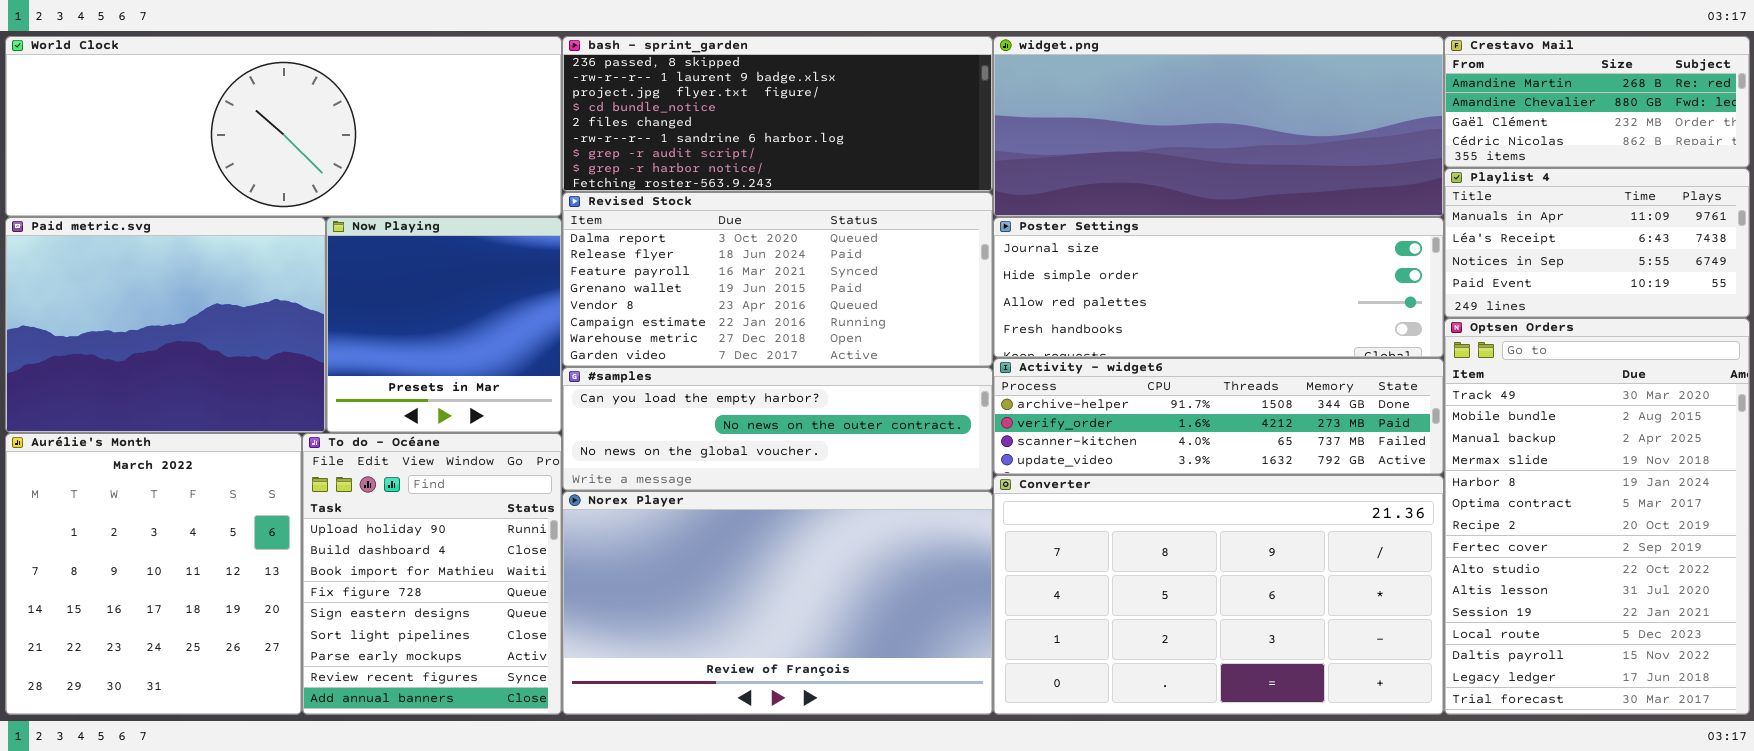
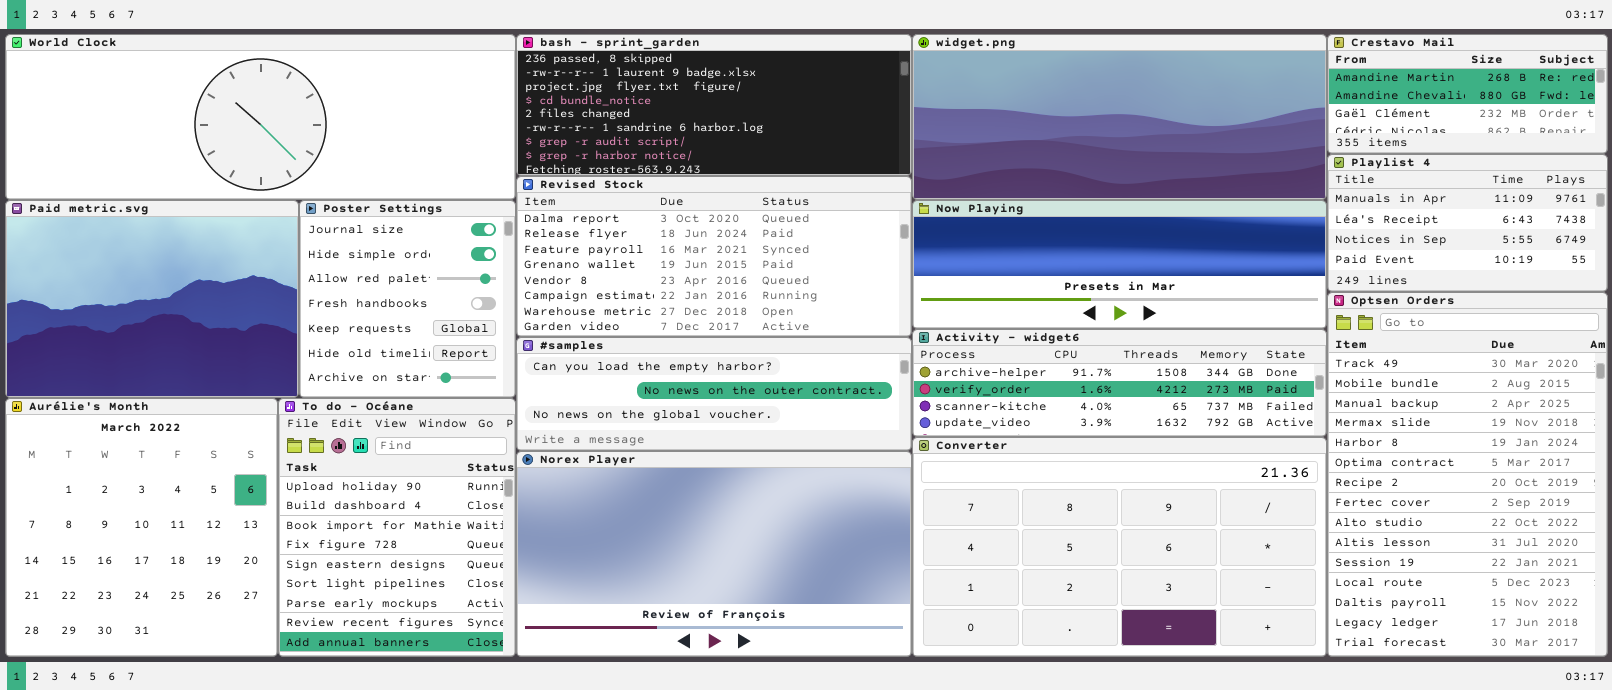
Now Playing: [326,217,562,433] -> [912,200,1327,329], moved, resized
Poster Settings: [993,217,1444,358] -> [299,200,516,398], moved, resized

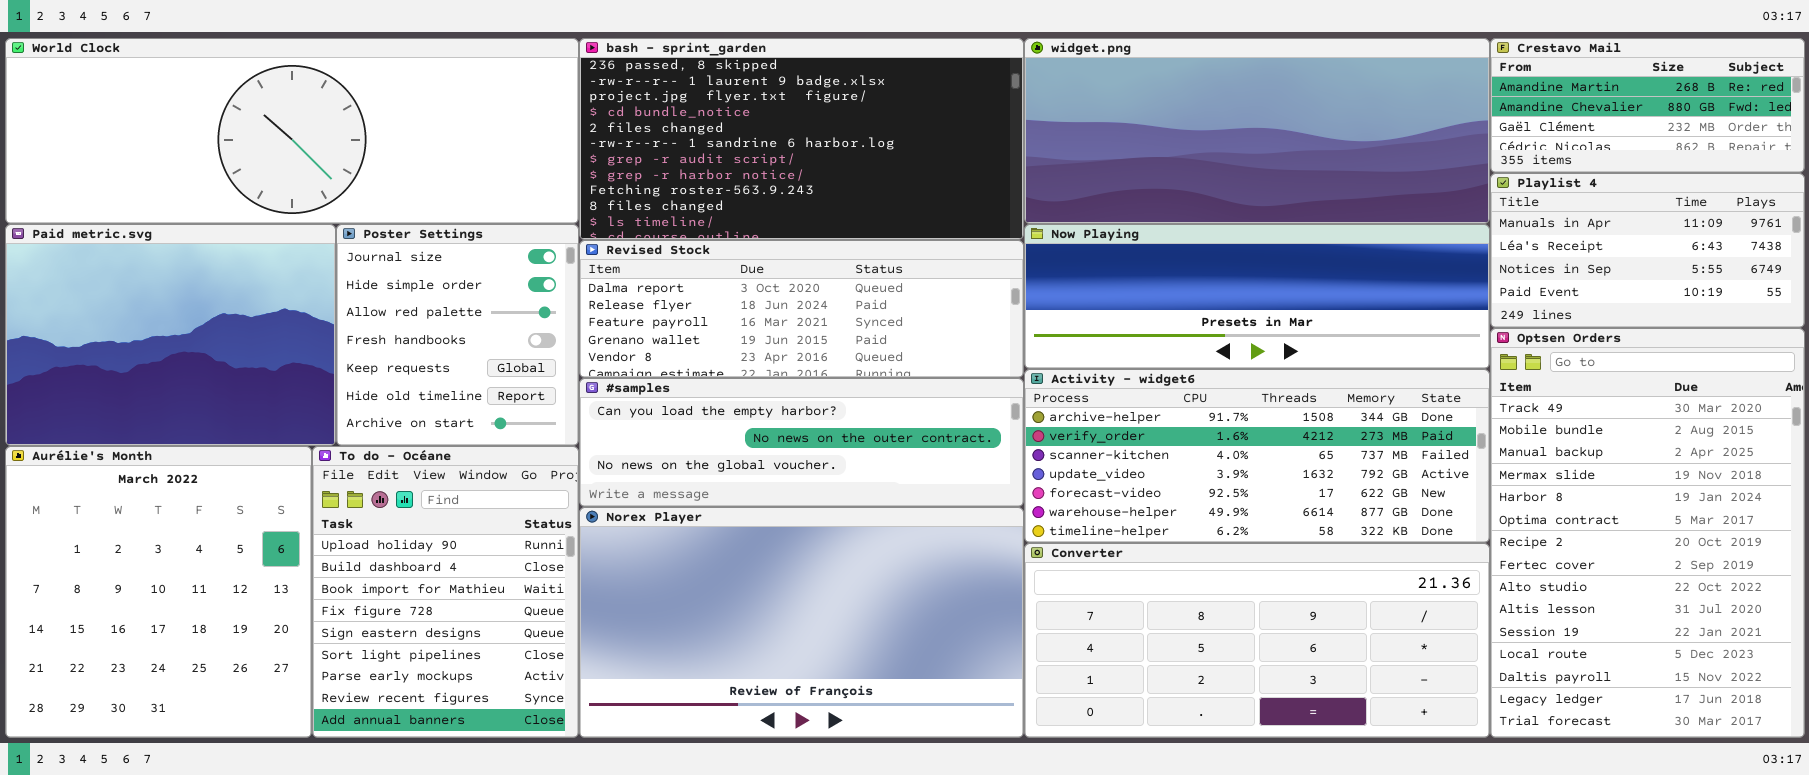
bash - sprint_garden: [516,34,912,176] -> [579,38,1024,240], resized
Revised Stock: [516,176,912,337] -> [579,240,1024,378], resized
Activity - widget6: [912,329,1327,437] -> [1024,369,1490,543], resized
Converter: [912,437,1327,657] -> [1024,543,1490,738], resized

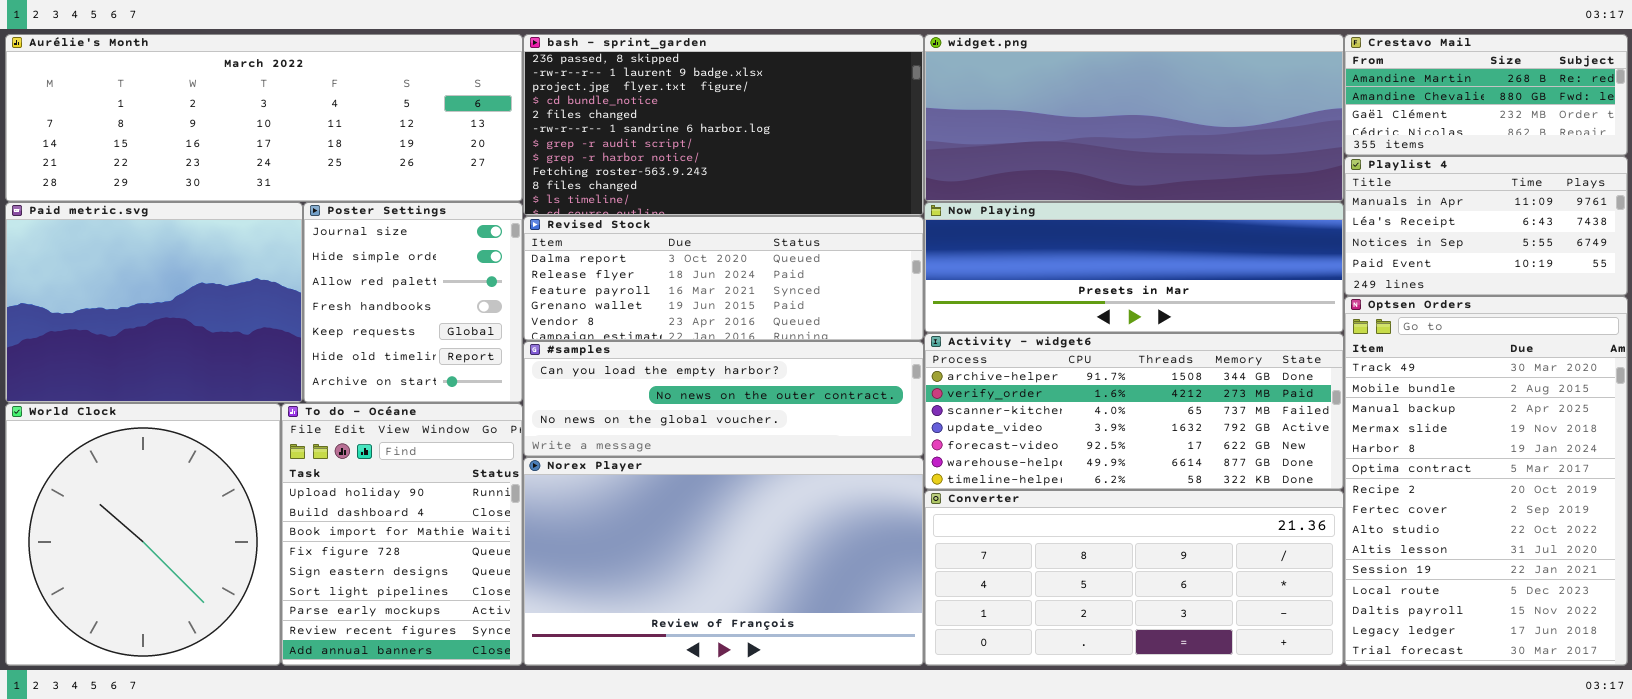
World Clock: [5,38,579,224] -> [5,403,281,666], moved, resized
Aurélie's Month: [5,446,312,738] -> [5,34,523,202], moved, resized

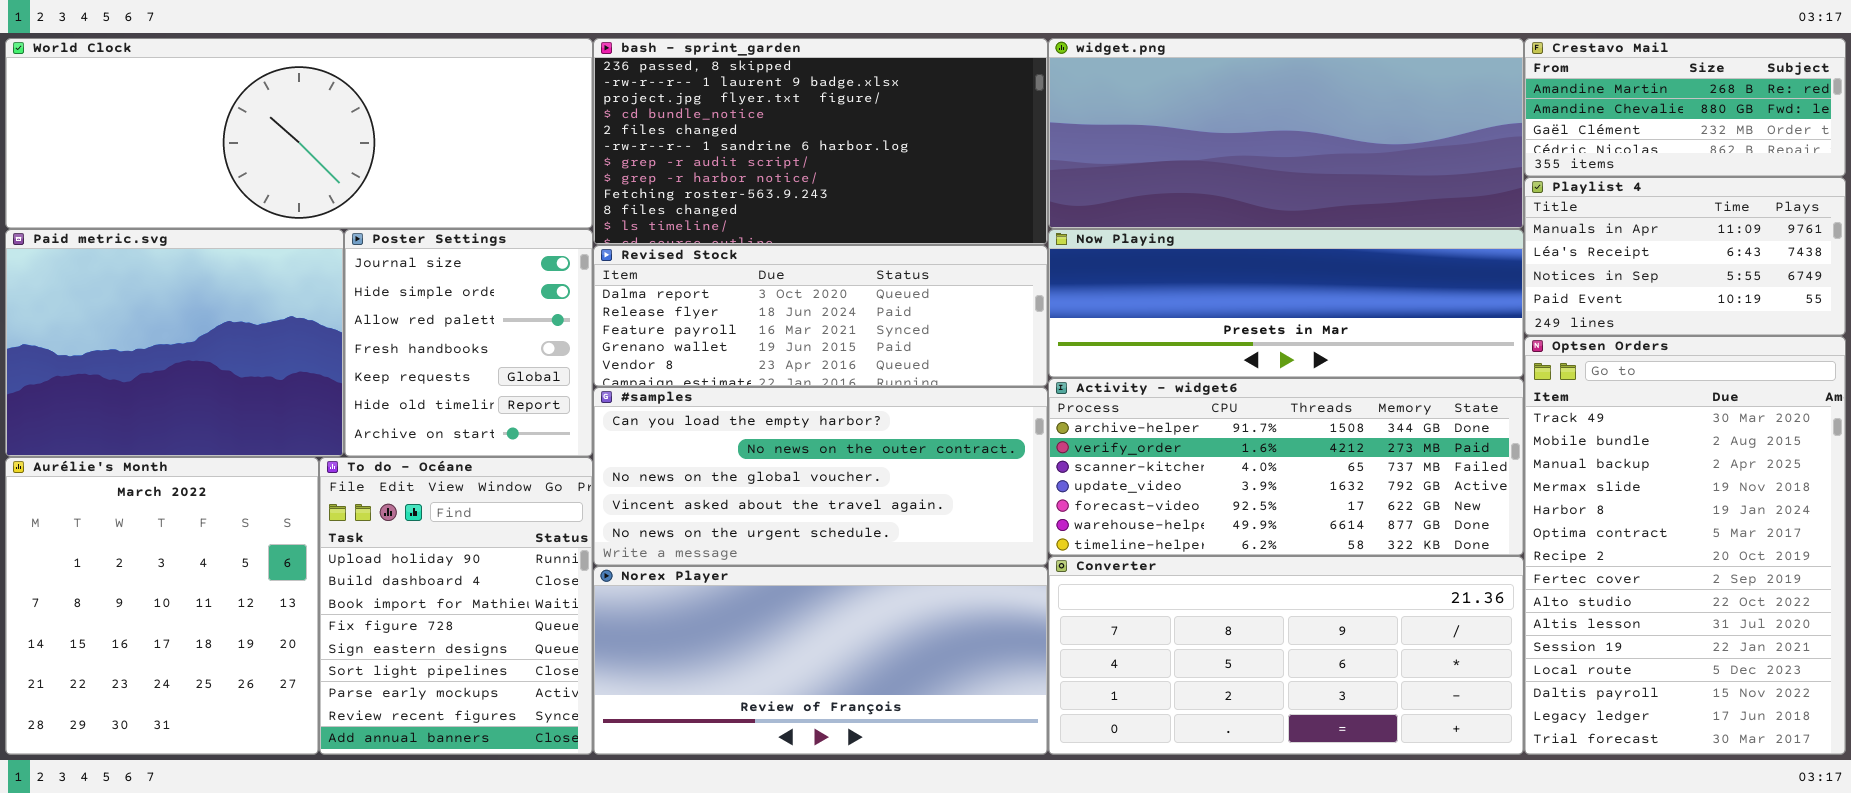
Aurélie's Month: [5,34,523,202] -> [5,457,319,755], moved, resized
#samples: [523,341,924,457] -> [593,387,1048,566], resized
World Clock: [5,403,281,666] -> [5,38,593,229], moved, resized
Norex Player: [523,457,924,666] -> [593,566,1048,755], resized

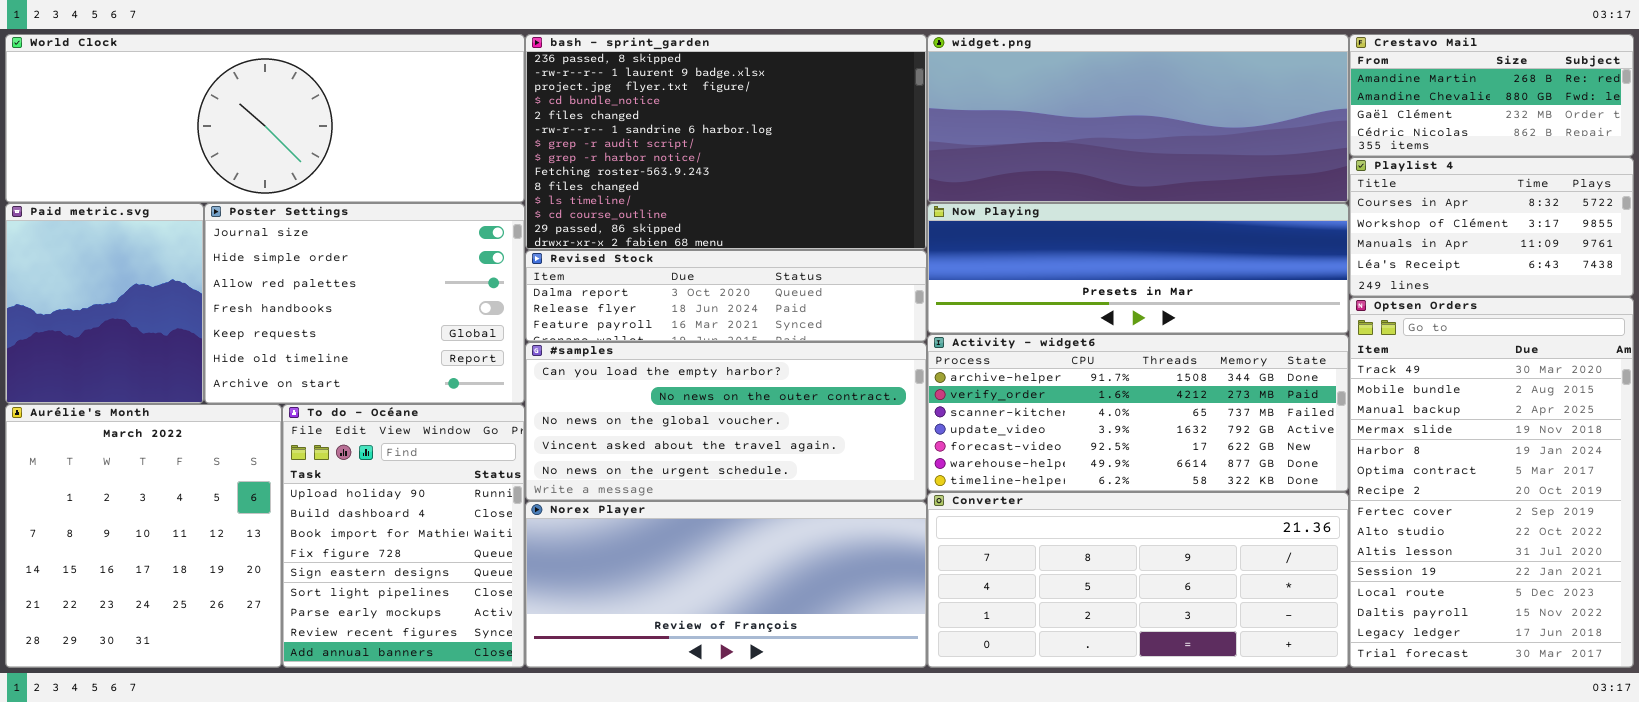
bash - sprint_garden: [593,38,1048,245] -> [525,34,927,250], resized
Playlist 4: [1524,177,1846,336] -> [1349,157,1634,297], scrolled up 2 rows
Paid metric.svg: [5,229,344,457] -> [5,203,204,404], resized
Poster Settings: [344,229,593,457] -> [204,203,525,404], resized
Revised Stock: [593,245,1048,387] -> [525,250,927,342], resized

